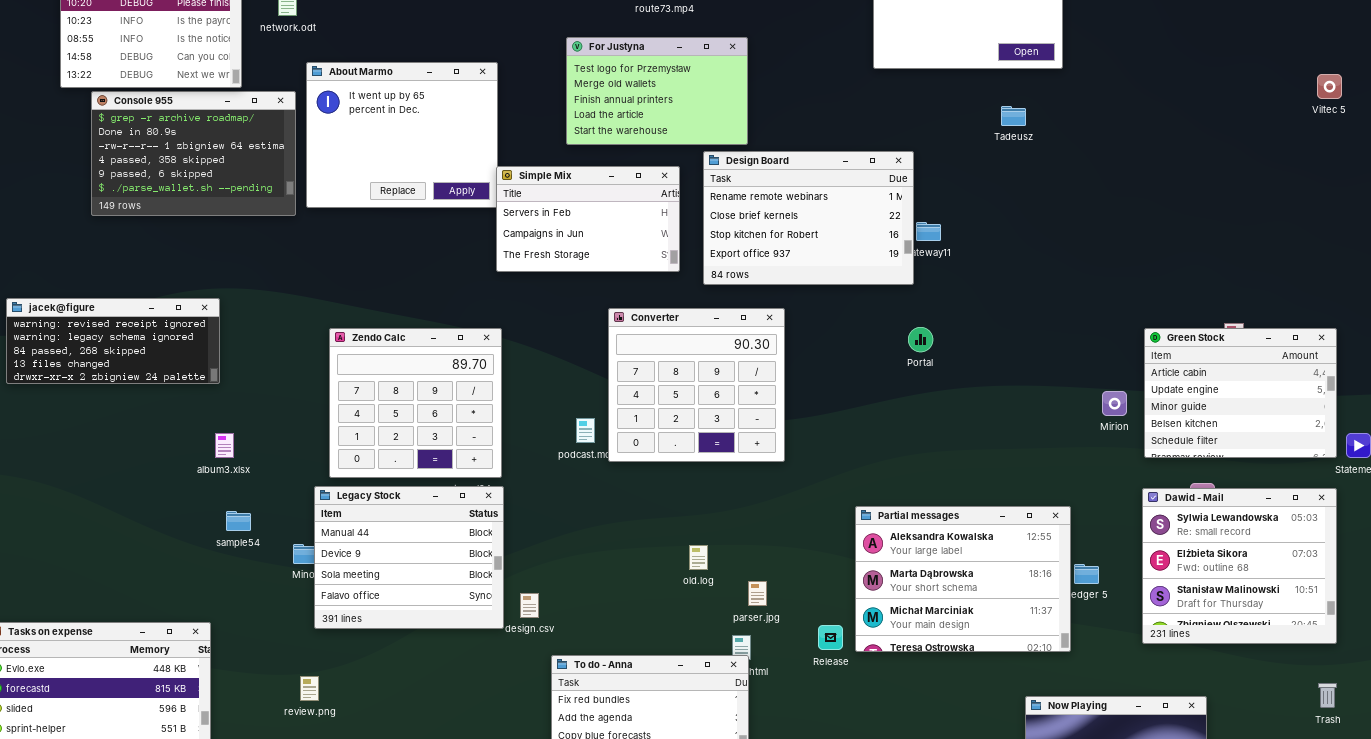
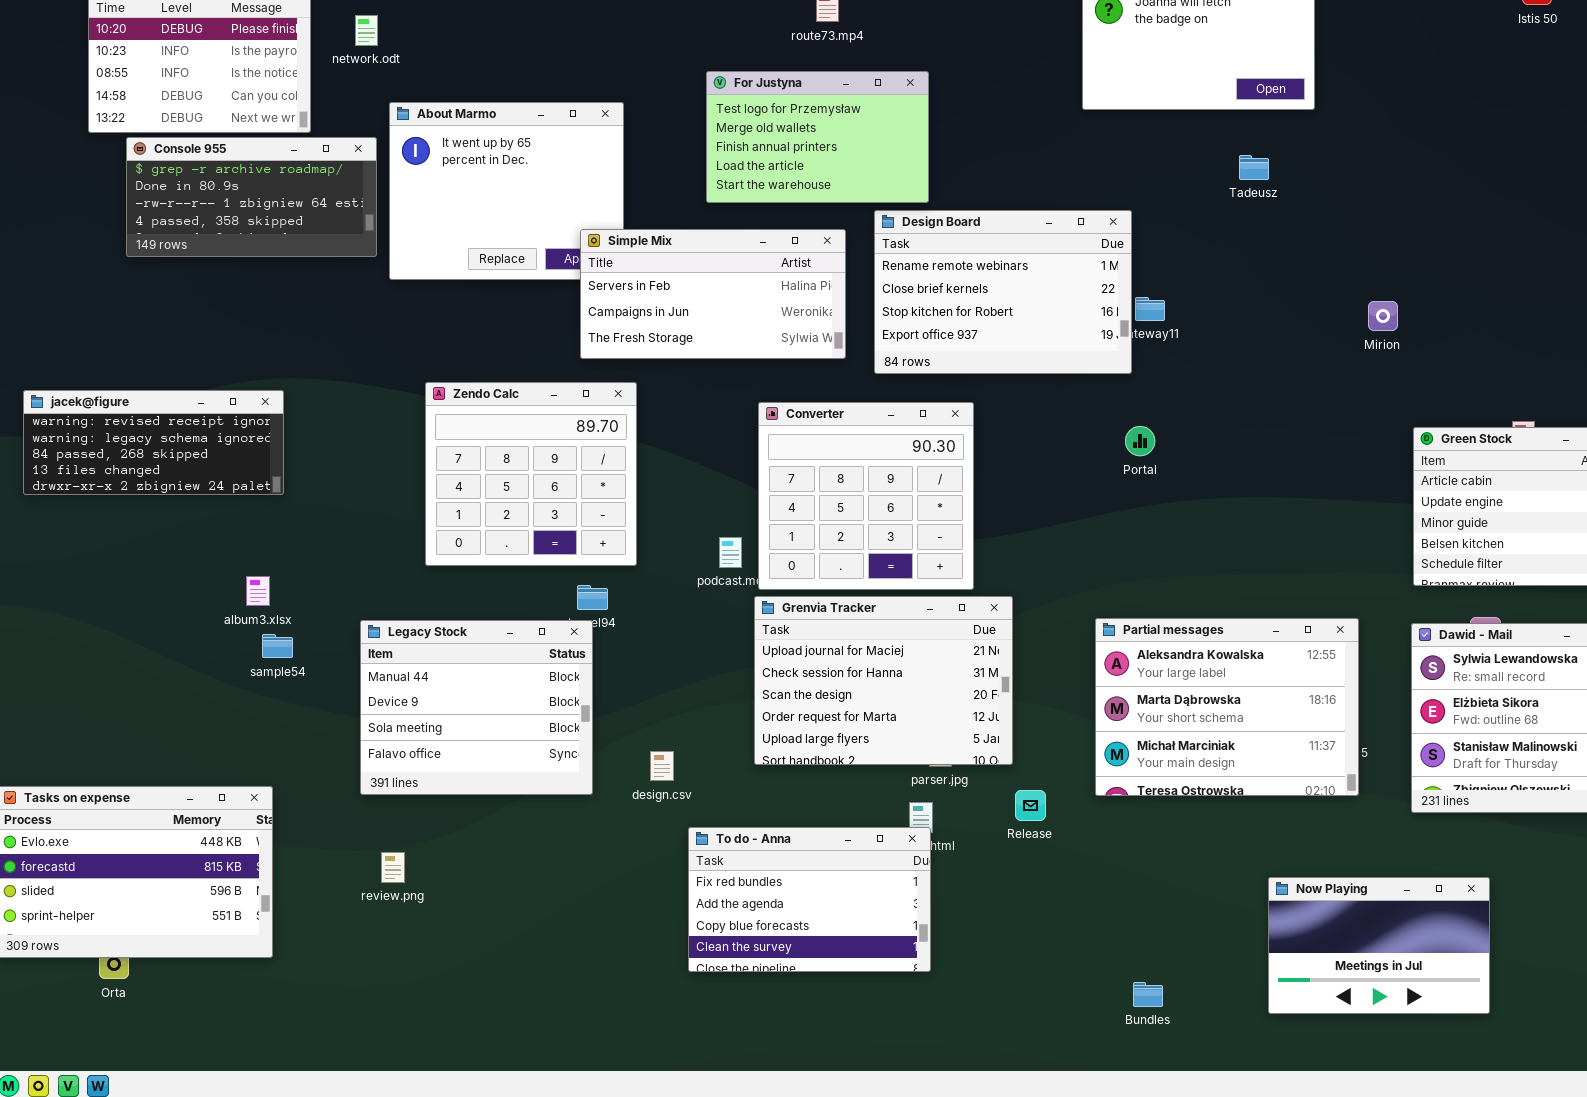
Console 955: [91,91,296,216] -> [126,137,377,257], resized
Simple Mix: [496,166,680,272] -> [580,229,846,359], resized
Zendo Calc: [329,328,502,478] -> [425,382,637,566], moved
Mirion: [1102,391,1127,416] -> [1368,301,1398,331], moved
album3.xlsx: [215,433,234,458] -> [246,576,270,606], moved
Grenvia Tracker: none -> [754,596,1013,765], opened
Legacy Stock: [314,486,504,629] -> [360,620,593,795], moved
Partial messages: [855,506,1071,652] -> [1095,618,1359,796], moved
sample54: [226,511,251,531] -> [262,634,293,658], moved

